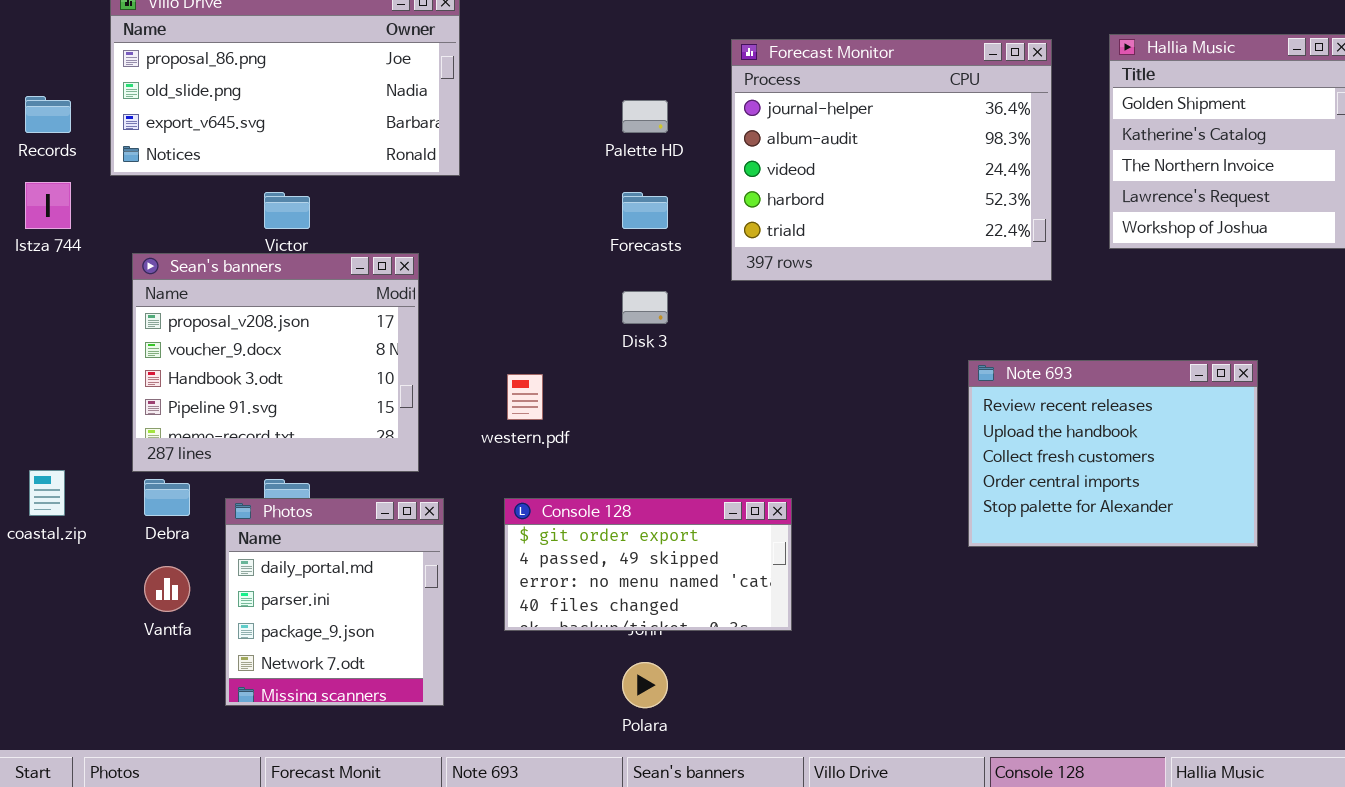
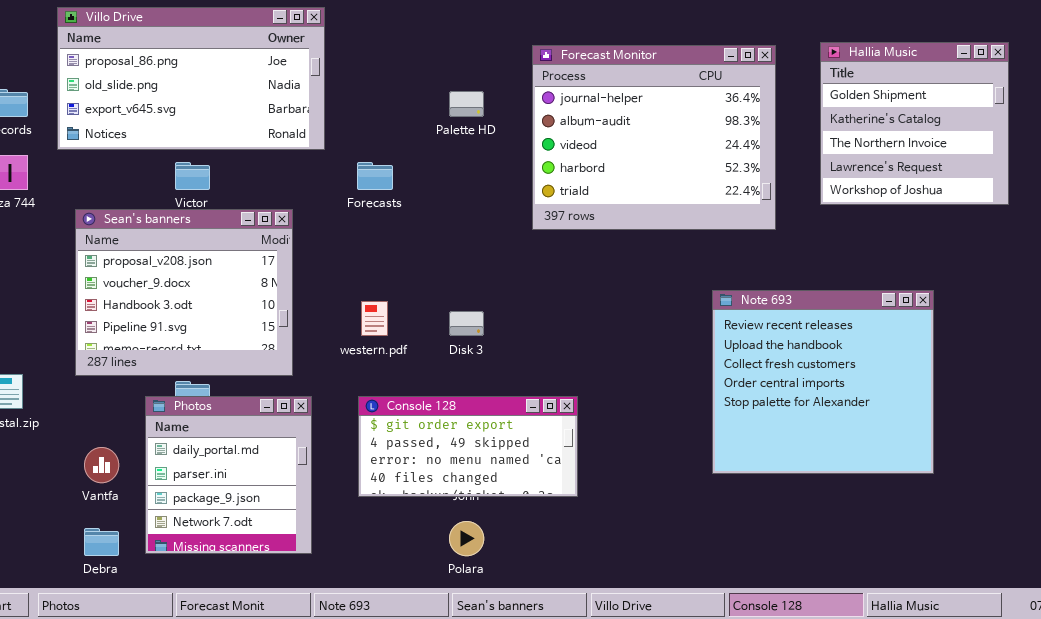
Forecasts: [622,192,668,229] -> [357,162,393,190], moved
Disk 3: [622,291,668,324] -> [449,311,484,336], moved
Note 693: [968,360,1258,547] -> [712,290,934,474], resized
Debra: [144,479,190,516] -> [84,528,119,556], moved

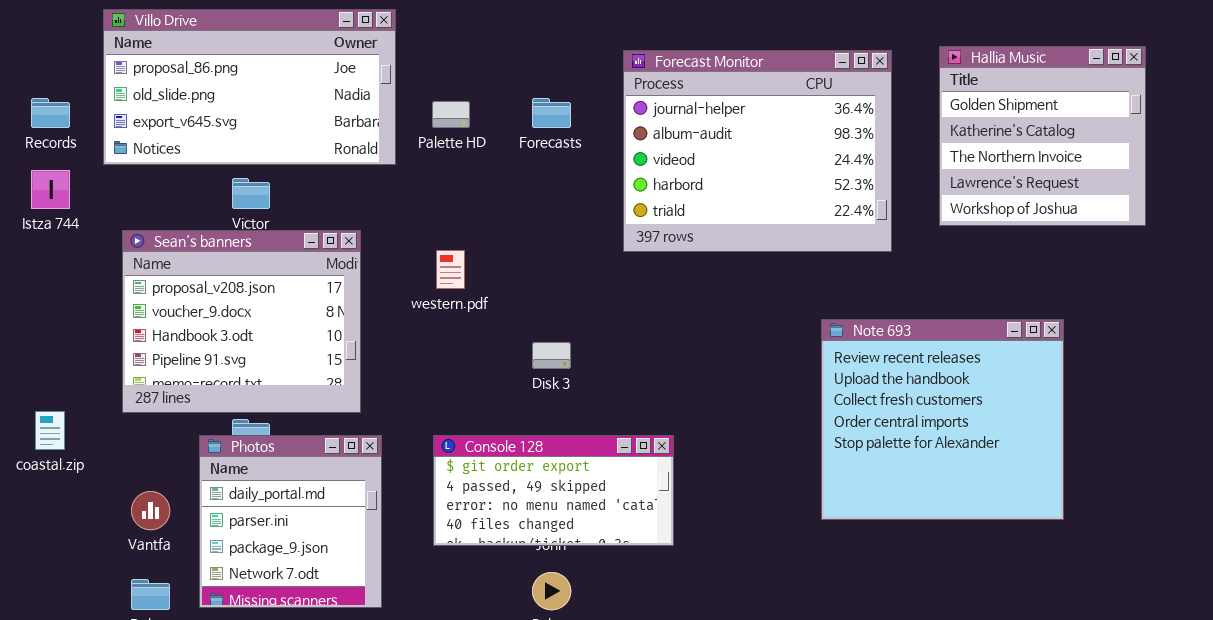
Palette HD: [449,91,484,117] -> [432,101,470,128], moved
Forecasts: [357,162,393,190] -> [532,98,571,128], moved
western.pdf: [361,301,388,336] -> [436,250,465,289], moved

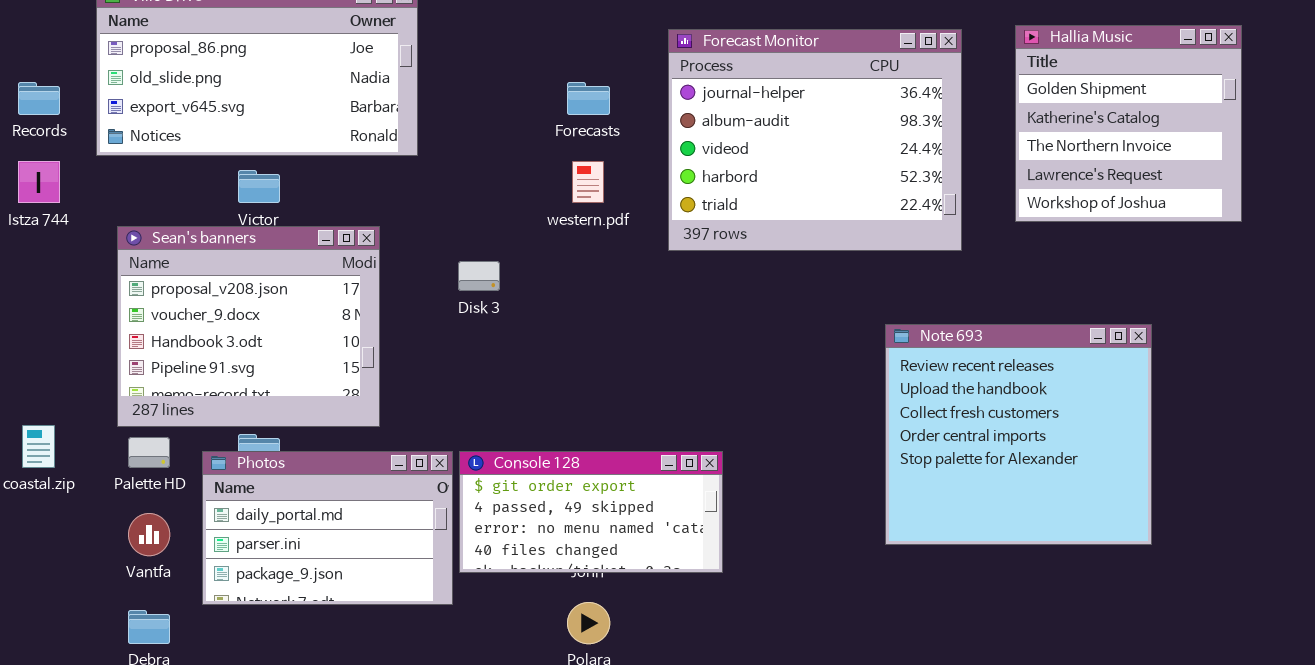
Palette HD: [432,101,470,128] -> [128,437,170,468], moved
western.pdf: [436,250,465,289] -> [572,161,604,203], moved
Disk 3: [532,342,571,369] -> [458,261,500,291], moved
Photos: [199,435,382,608] -> [202,451,453,605], resized

